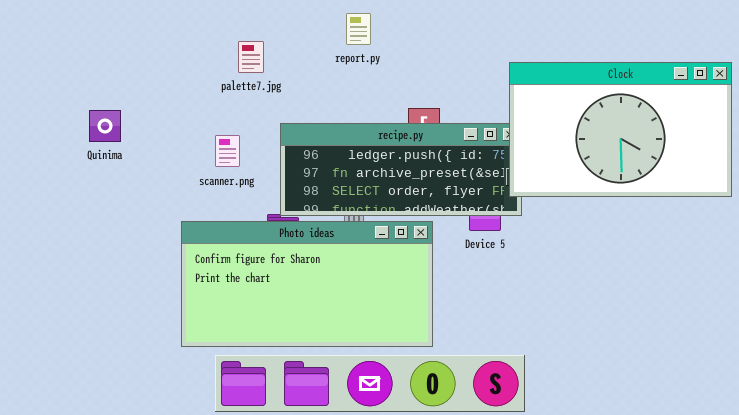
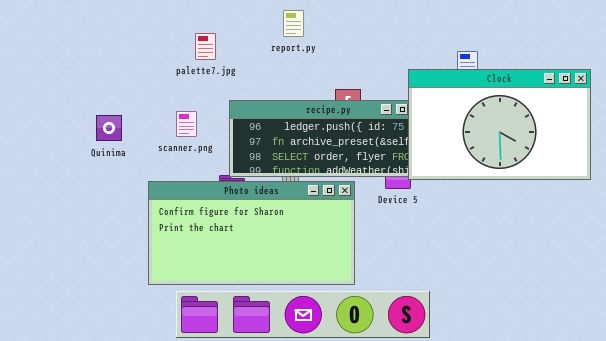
Clock: [509,62,732,197] -> [408,69,591,180], moved
Quinima: [89,110,121,142] -> [96,115,122,141], moved

